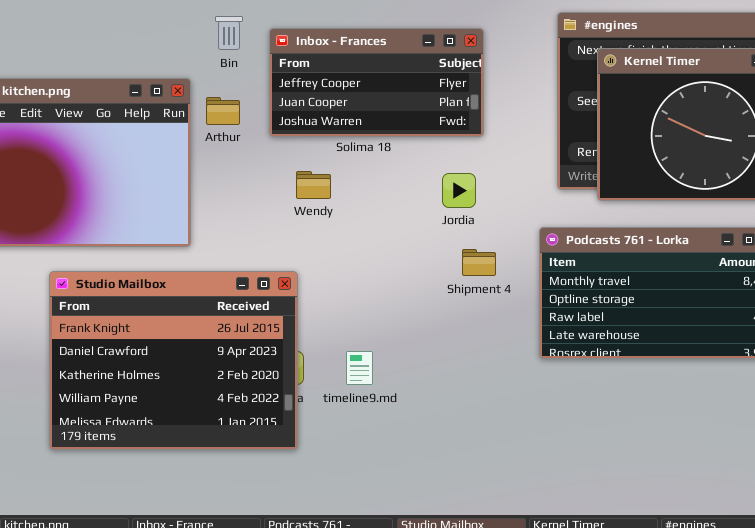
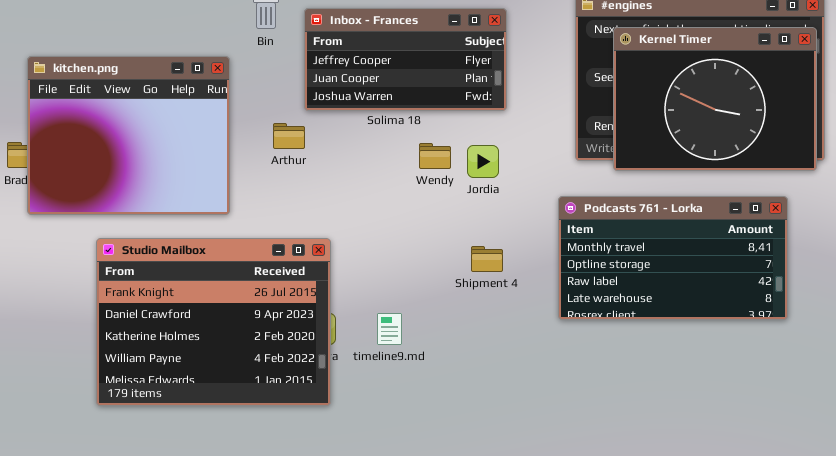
Arthur: [206,97,240,125] -> [273,123,305,149], moved
Wendy: [296,171,331,199] -> [419,143,451,169], moved
Shipment 4: [462,249,496,276] -> [471,246,503,272], moved

